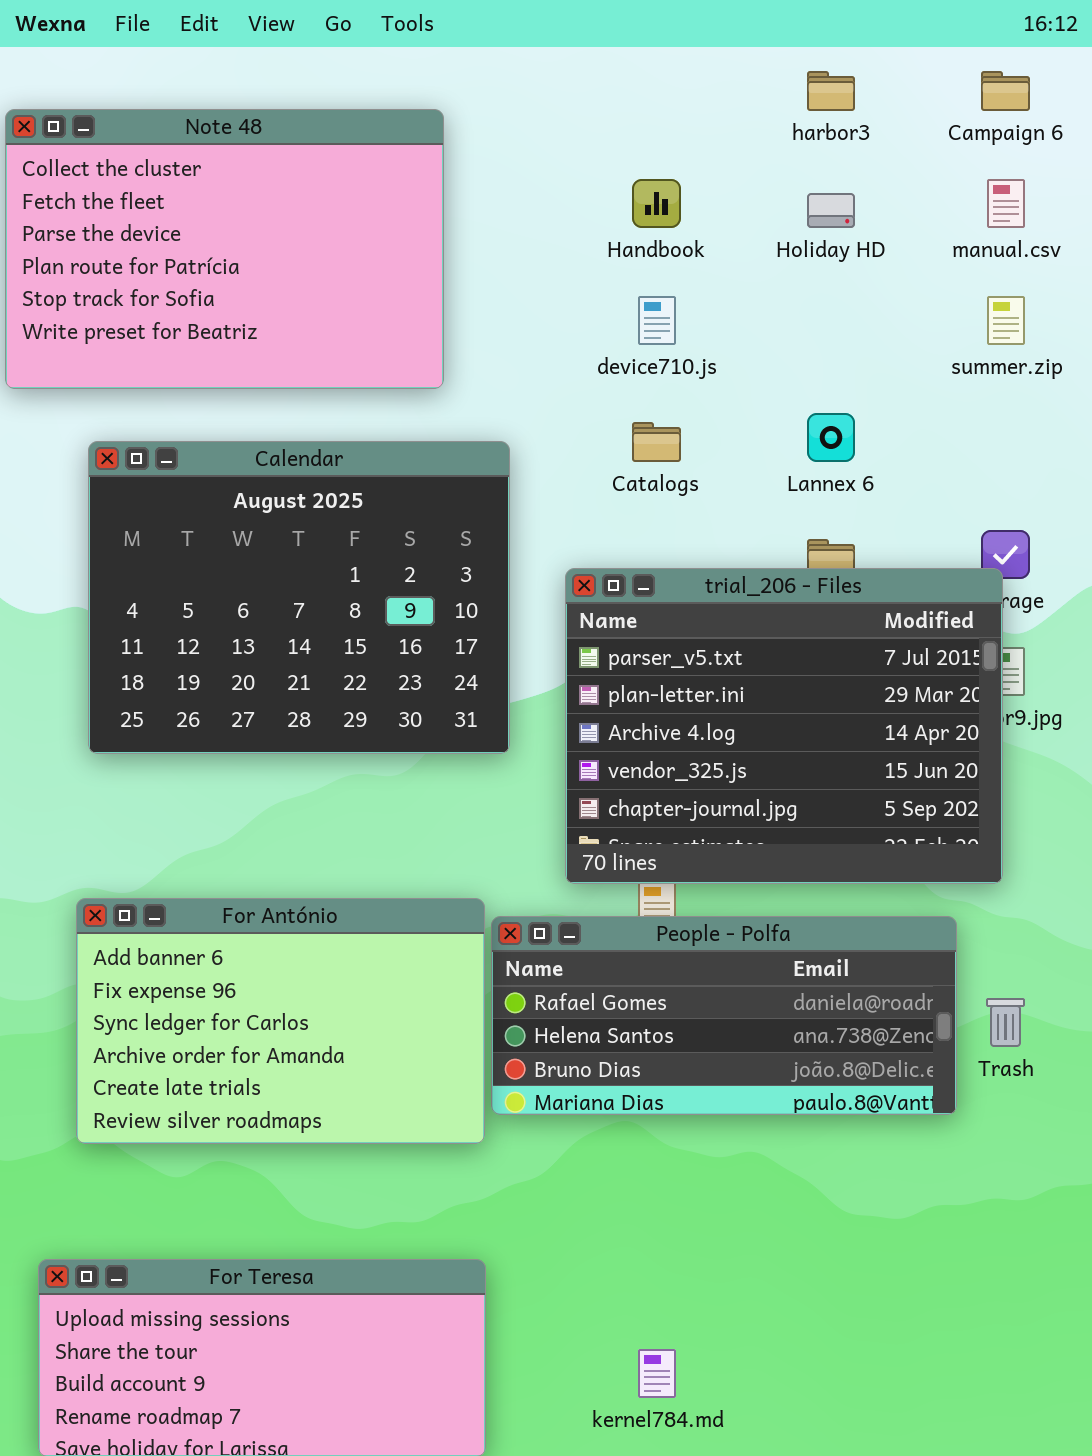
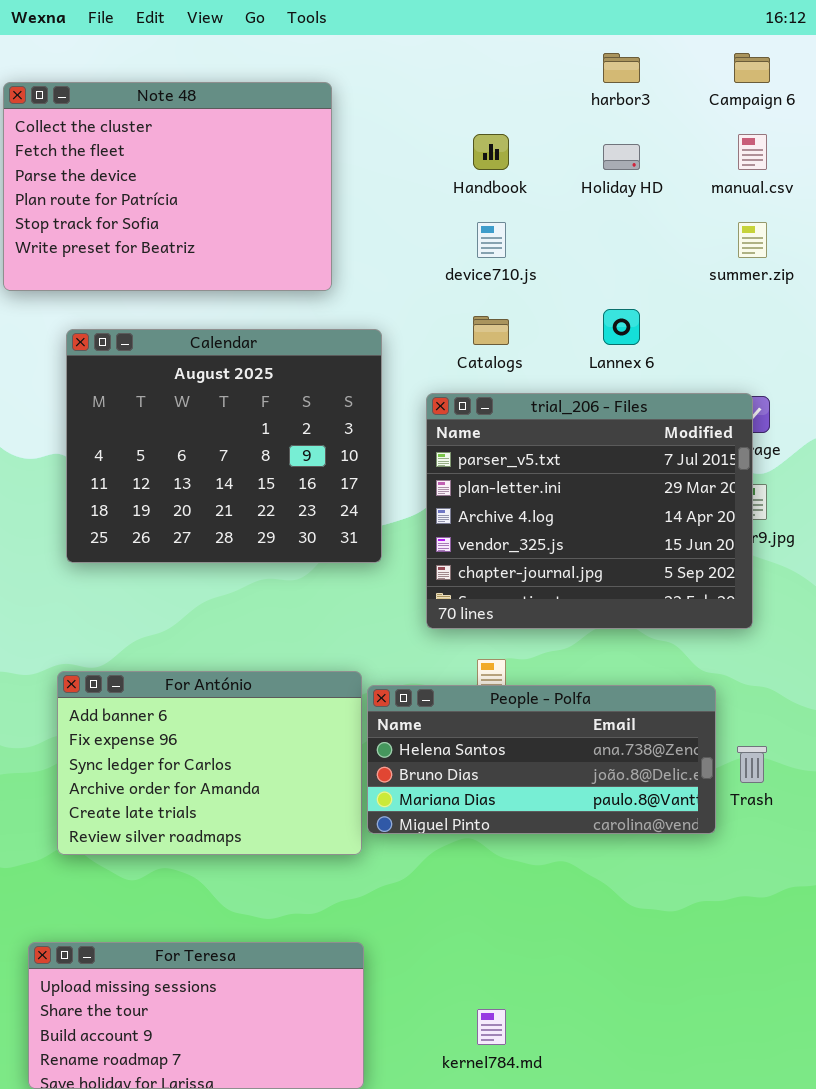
trial_206 - Files: [565,568,1003,884] -> [426,393,753,629], moved
People - Polfa: [491,916,957,1115] -> [367,685,716,834], scrolled down 1 row

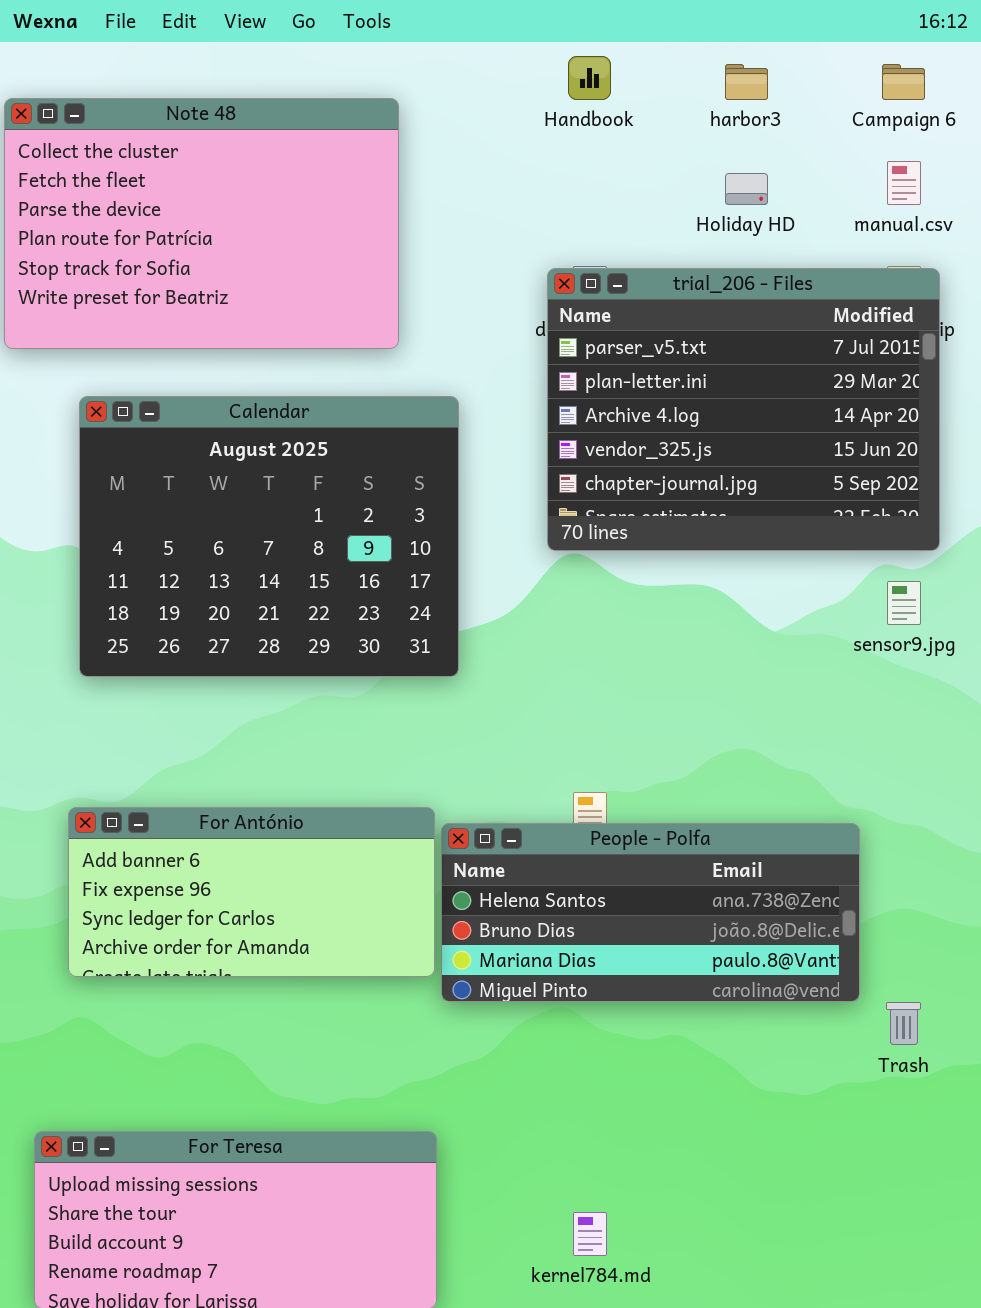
Handbook: [473,134,509,170] -> [568,56,611,100], moved
trial_206 - Files: [426,393,753,629] -> [547,268,940,551], moved
For António: [57,671,362,855] -> [68,807,435,977], resized
Trash: [737,746,767,783] -> [886,1002,921,1045], moved

